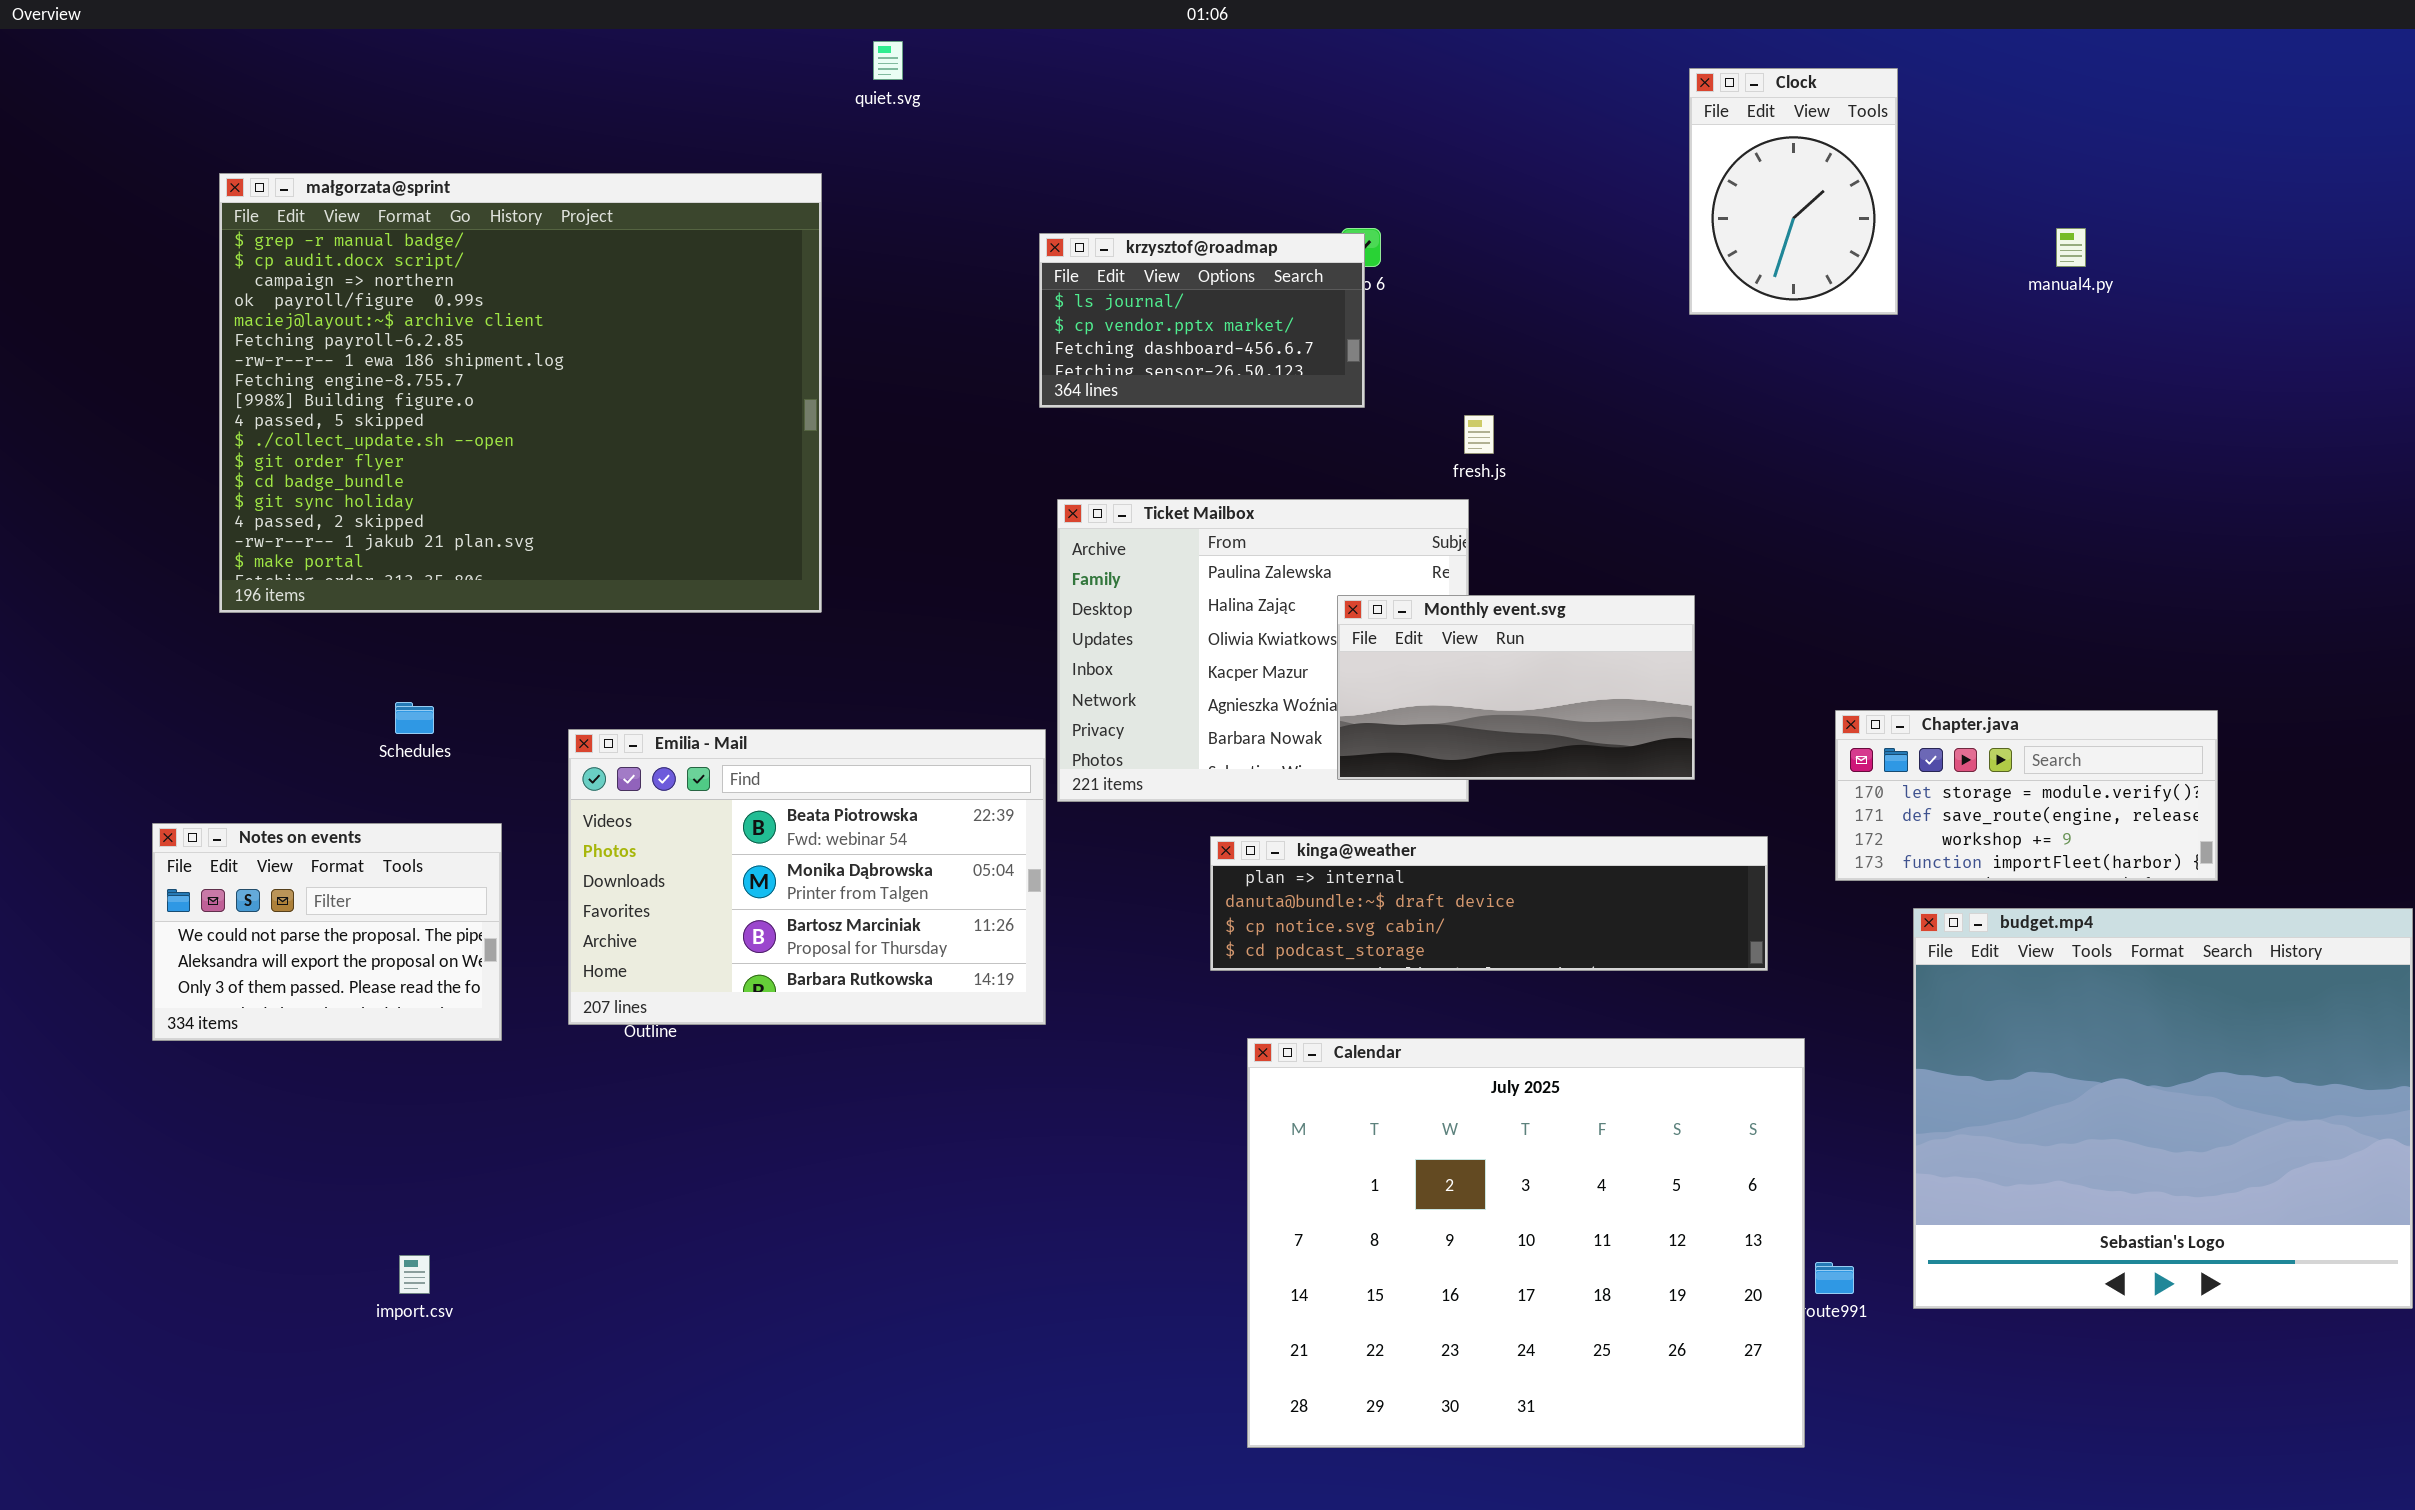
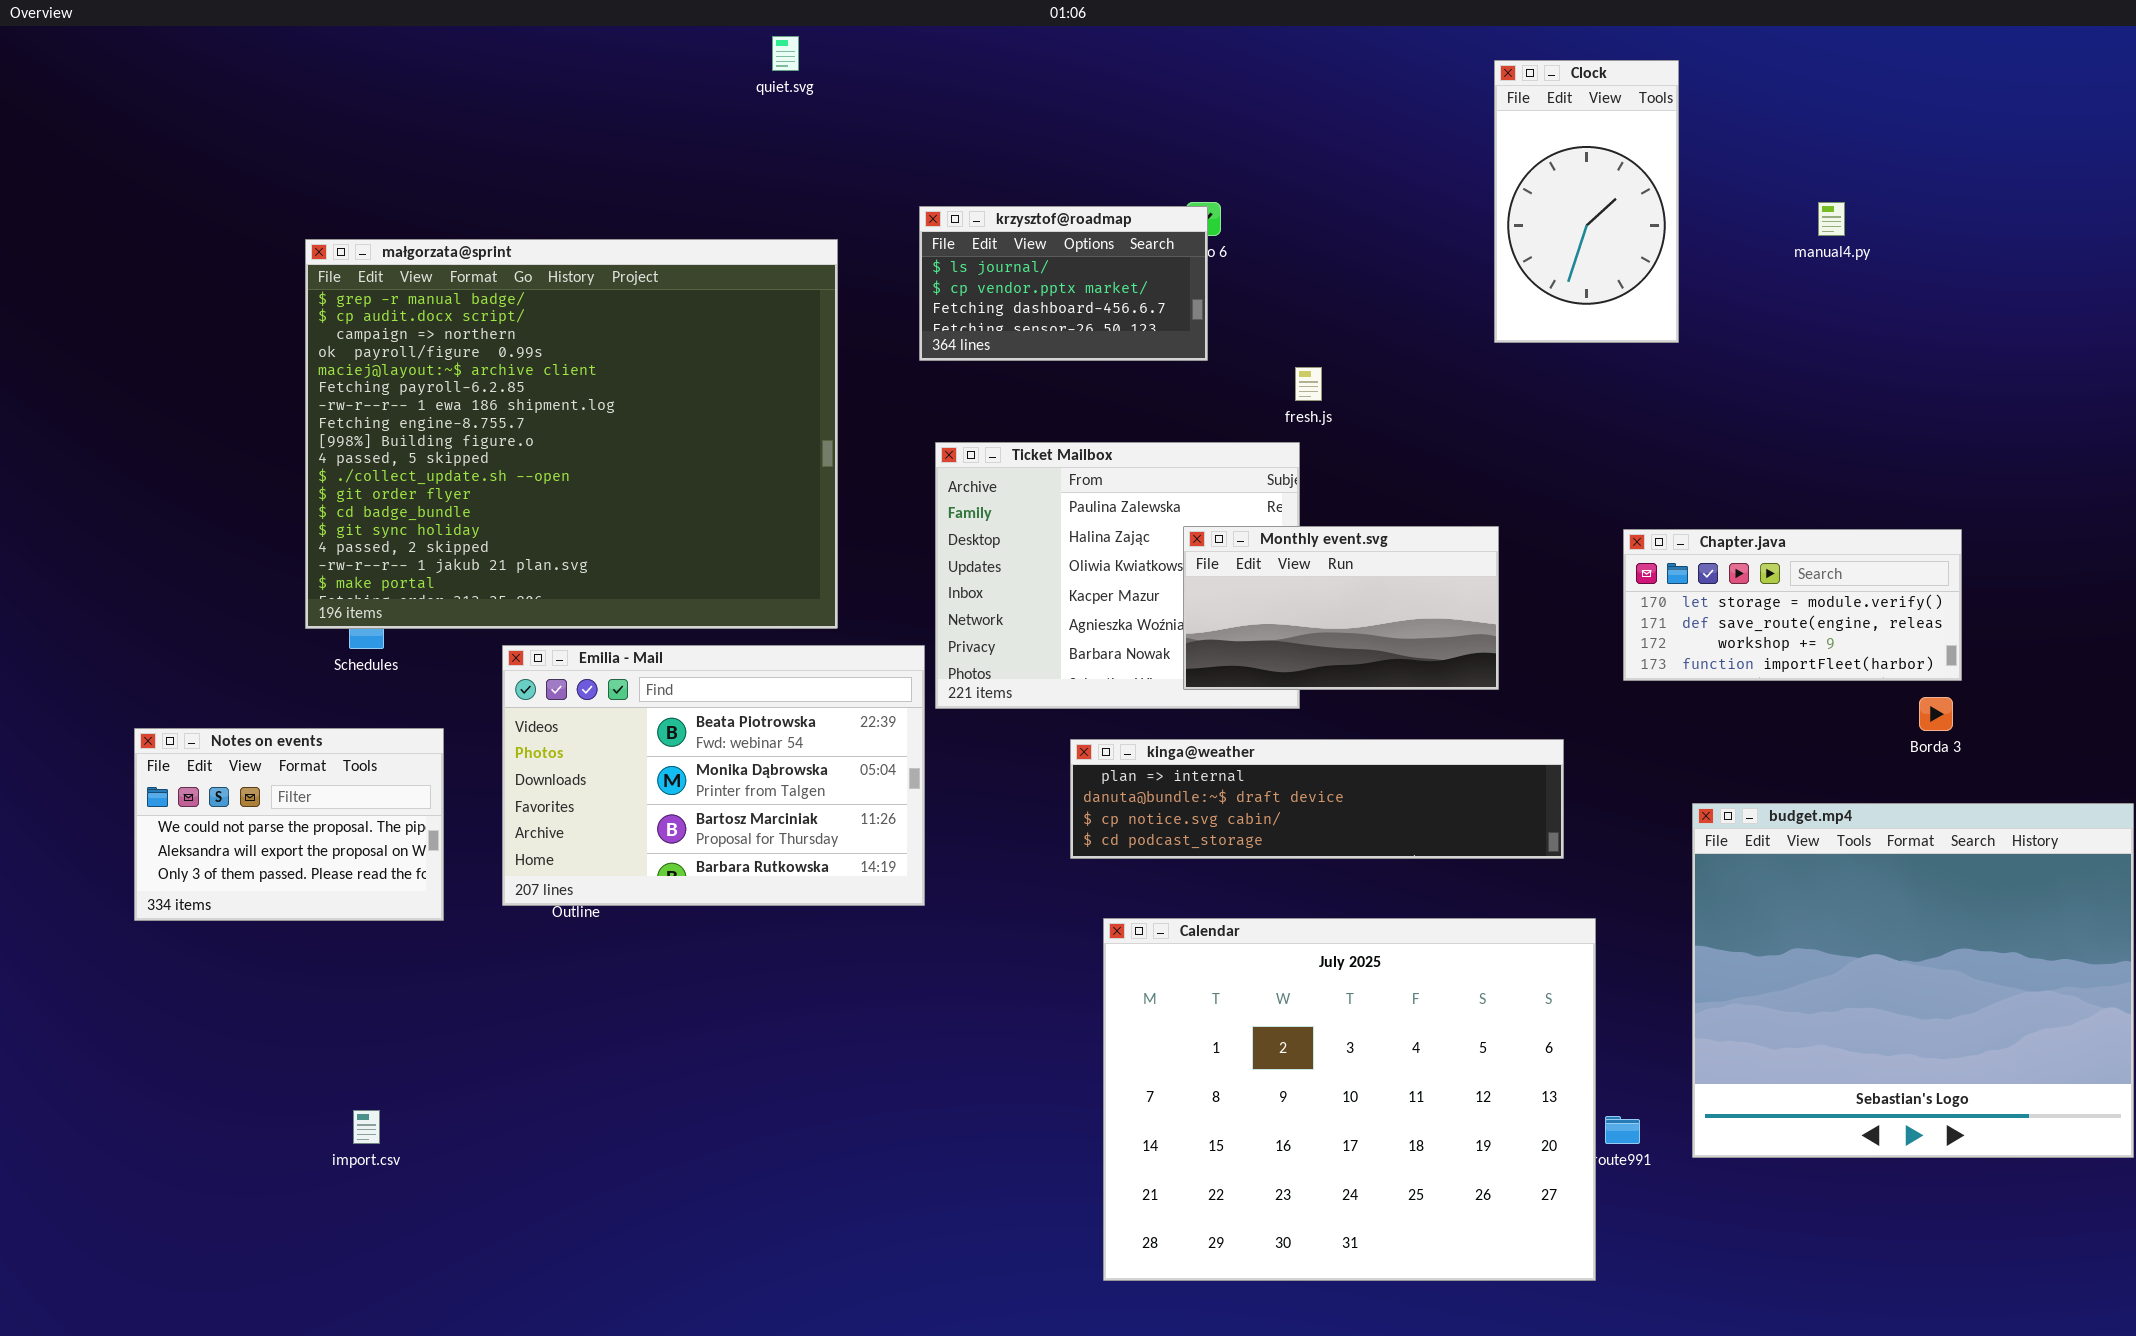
Clock: [1689,68,1898,315] -> [1494,60,1679,343], resized
małgorzata@sprint: [219,173,822,613] -> [305,239,838,629], moved
Chapter.java: [1835,710,2218,881] -> [1623,529,1962,681], moved

